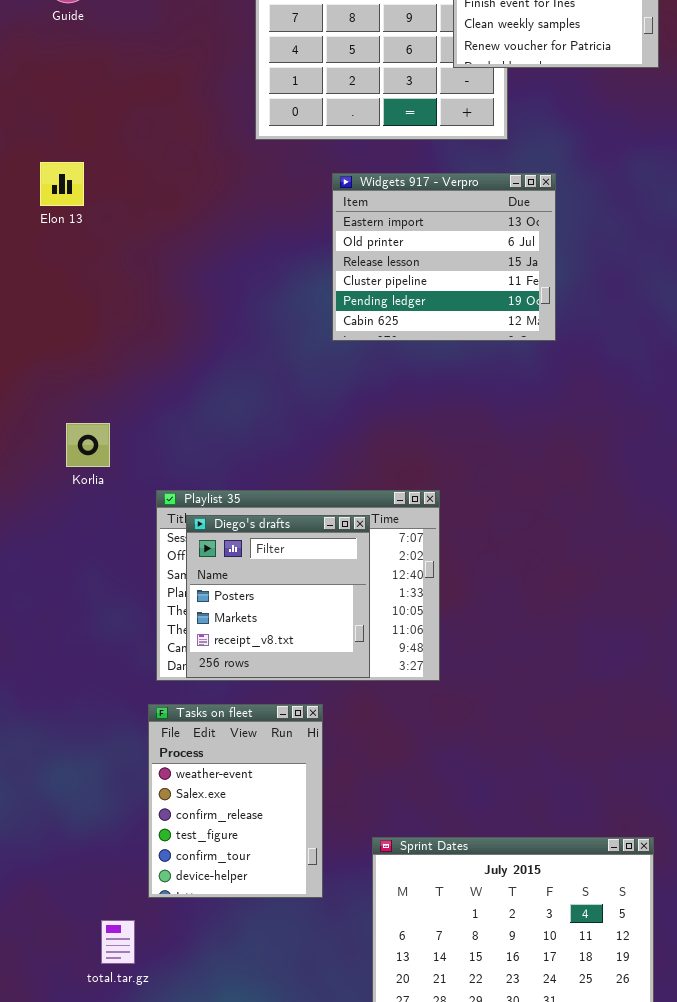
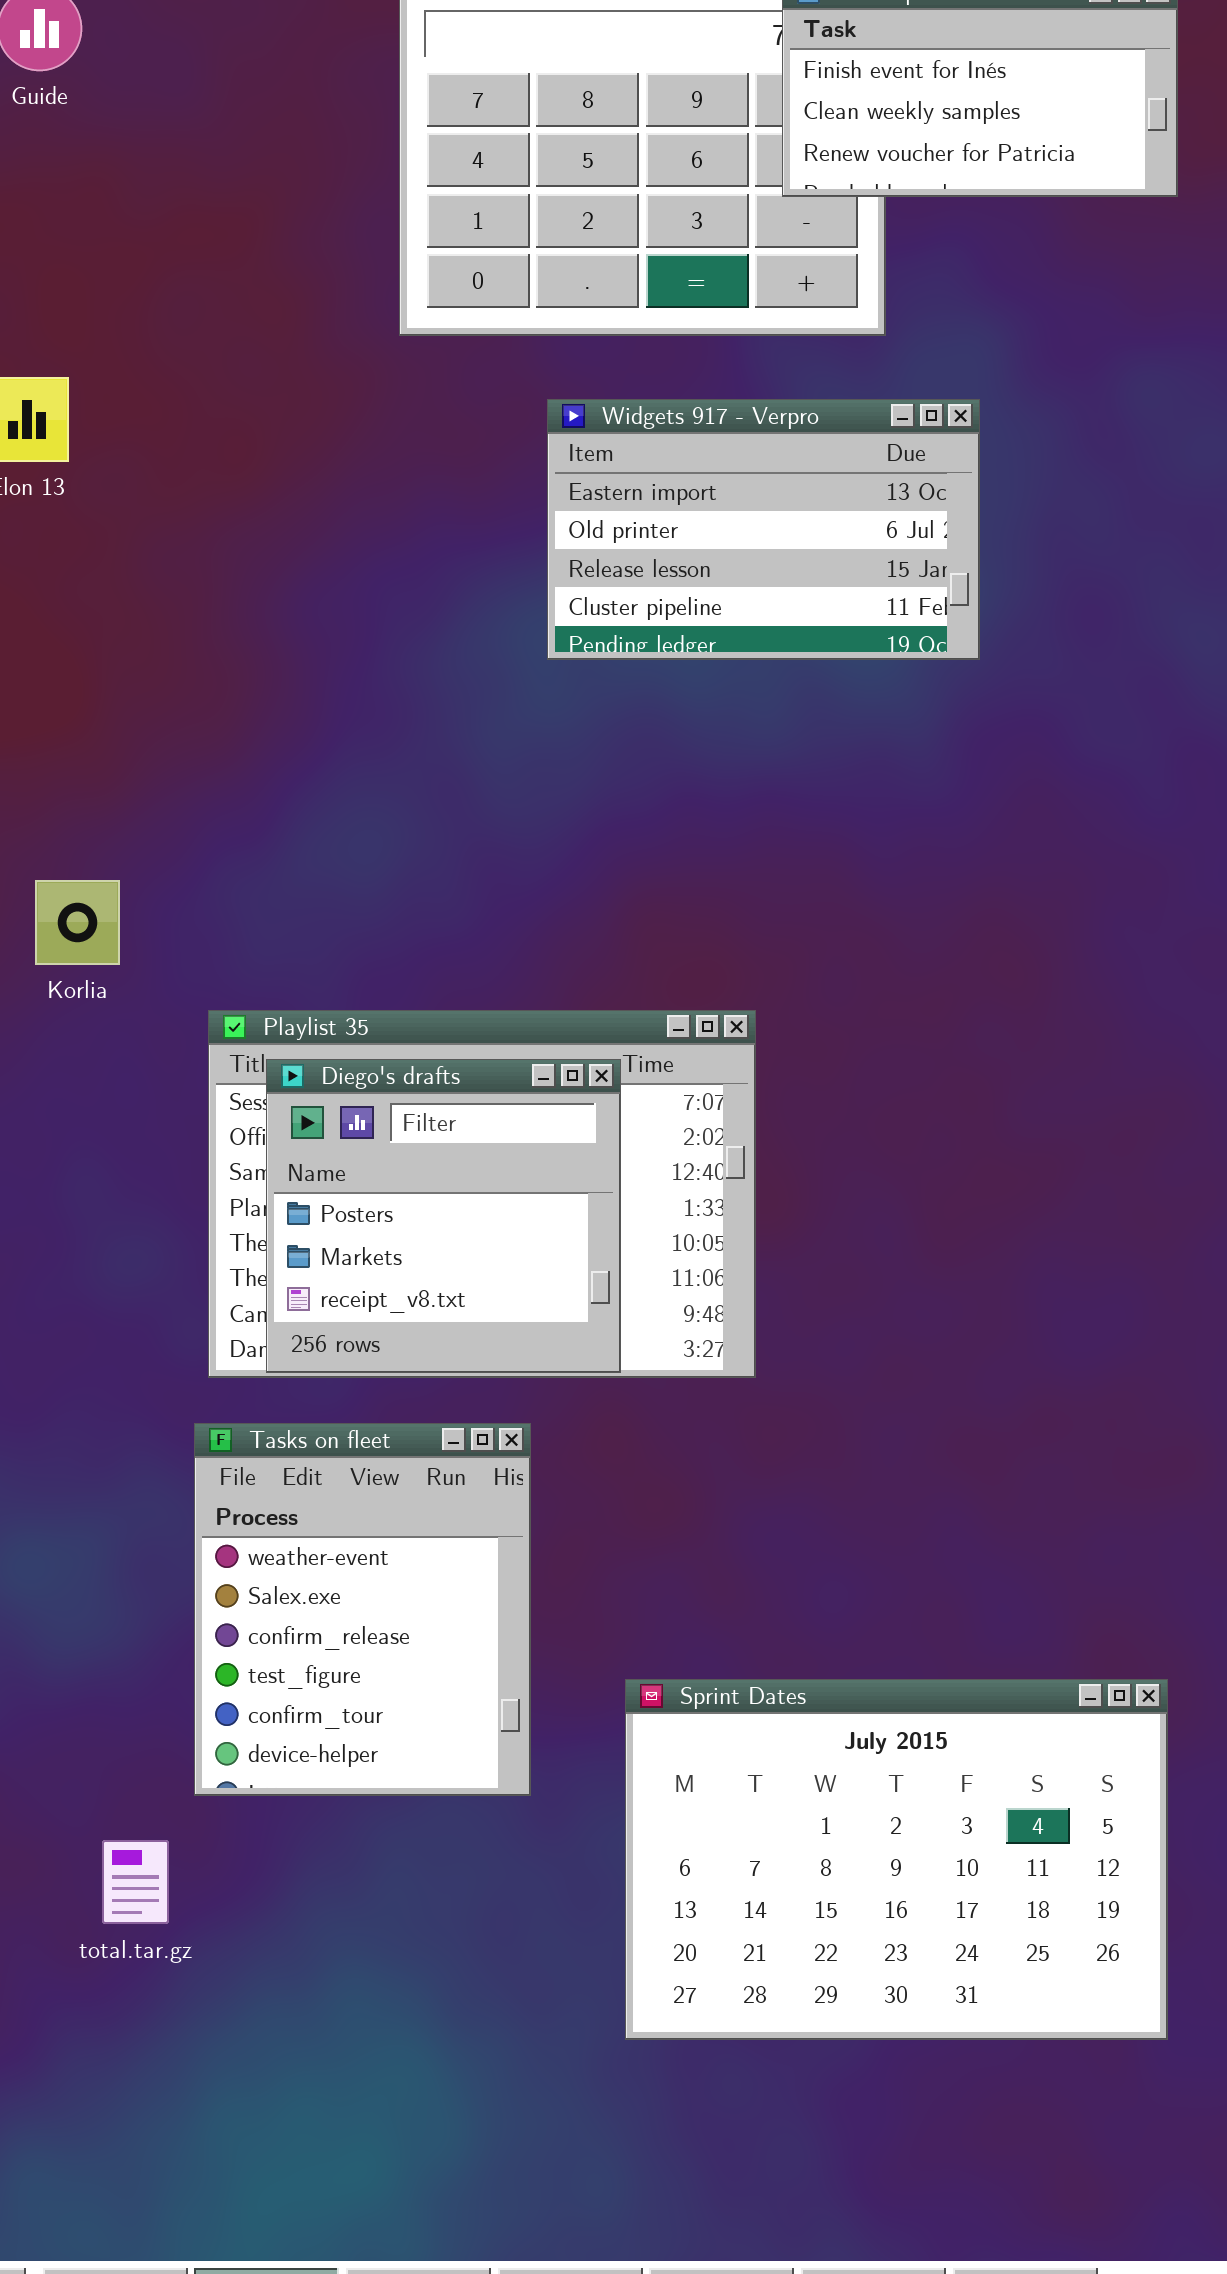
Widgets 917 - Verpro: [332,173,556,341] -> [547,399,980,660], resized

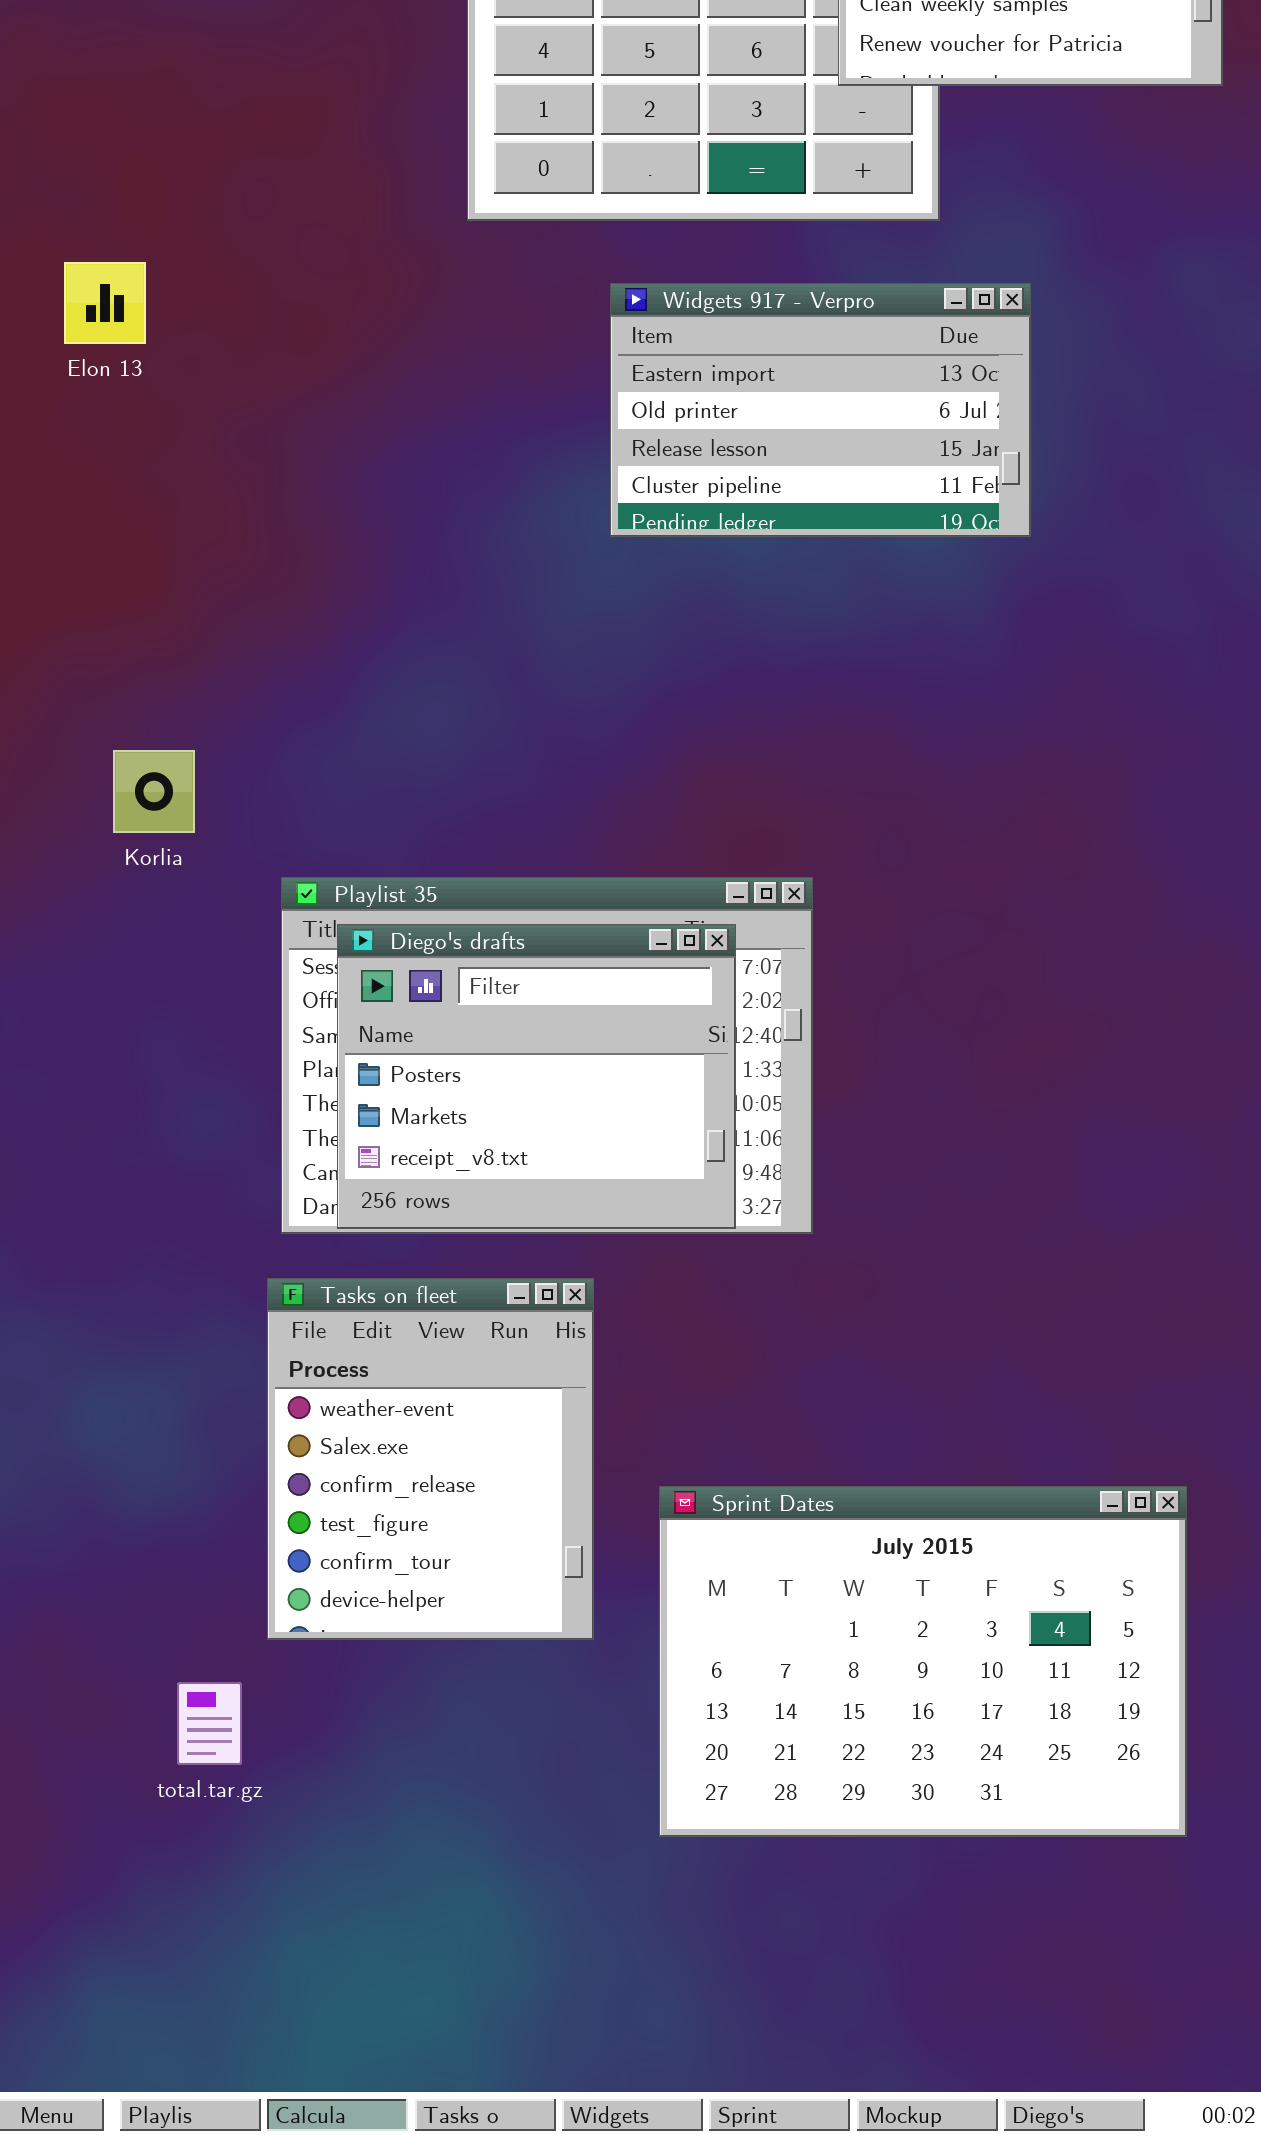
Diego's drafts: [266,1059,621,1373] -> [337,924,736,1229], resized
Sprint Dates: [625,1679,1168,2040] -> [659,1486,1187,1837], moved

